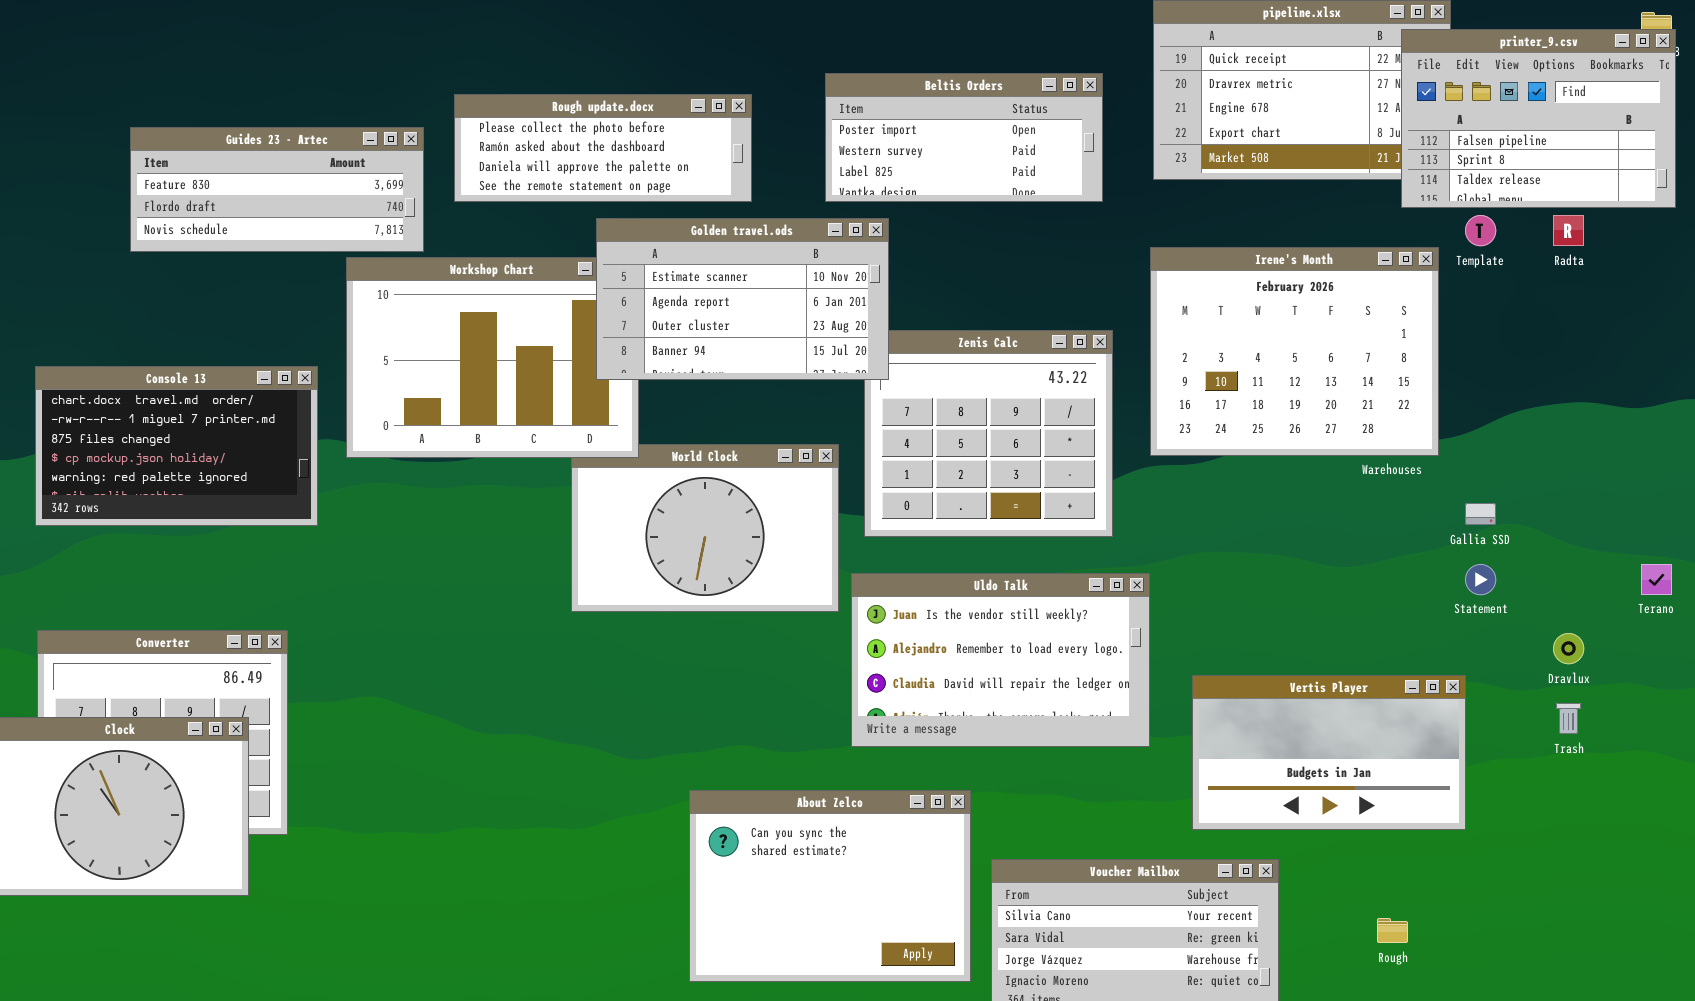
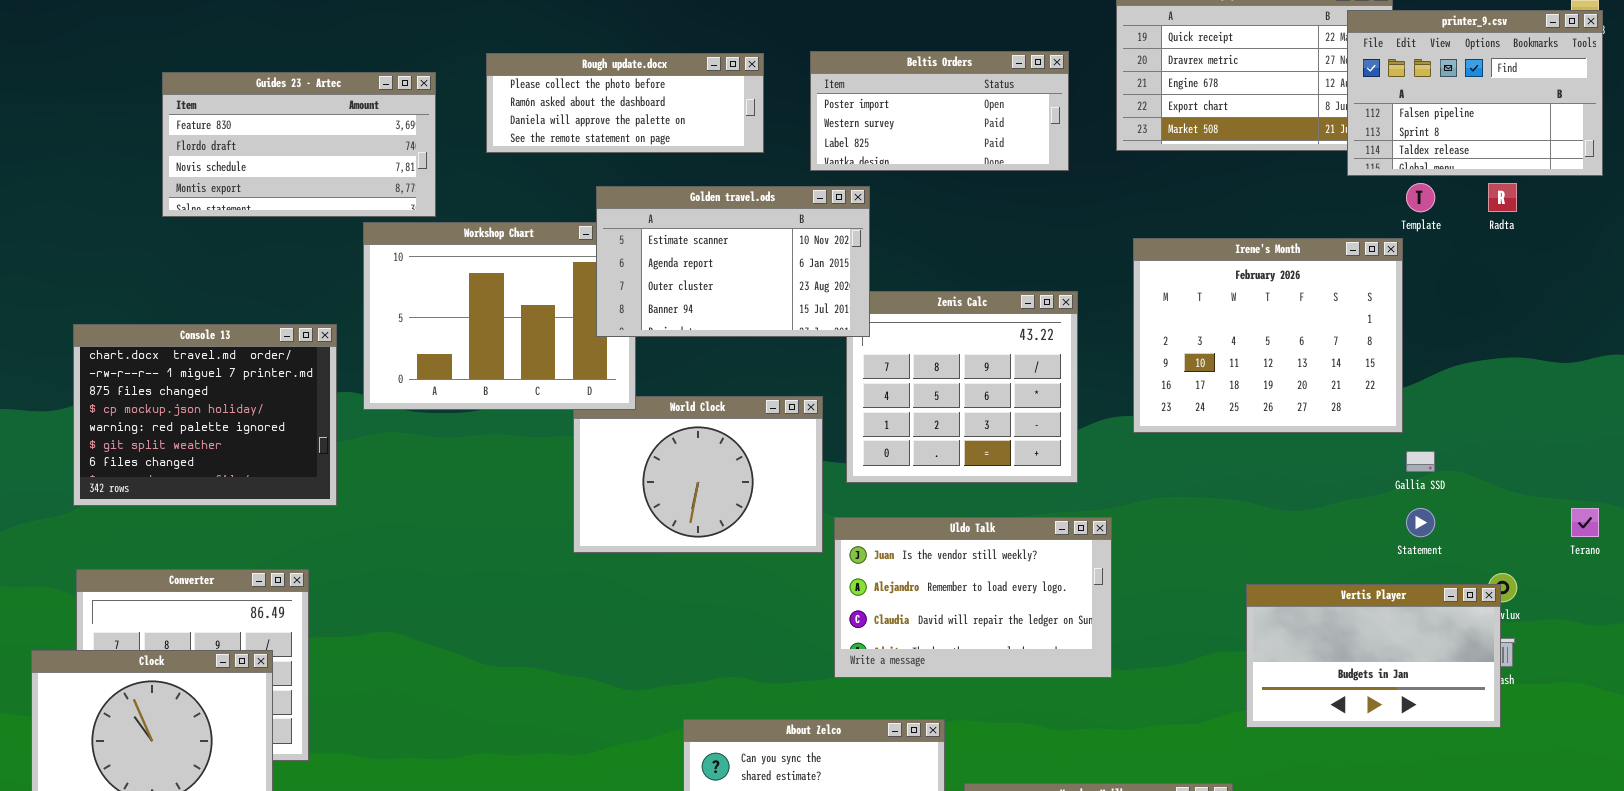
Rough update.docx: [454,94,752,202] -> [486,53,764,153], moved
Guides 23 - Artec: [130,127,424,252] -> [162,72,436,217], resized
Irene's Month: [1150,247,1439,456] -> [1133,238,1403,433], moved
Console 13: [35,366,318,526] -> [73,324,337,506], resized
Vertis Player: [1192,675,1466,830] -> [1246,584,1501,728], moved

